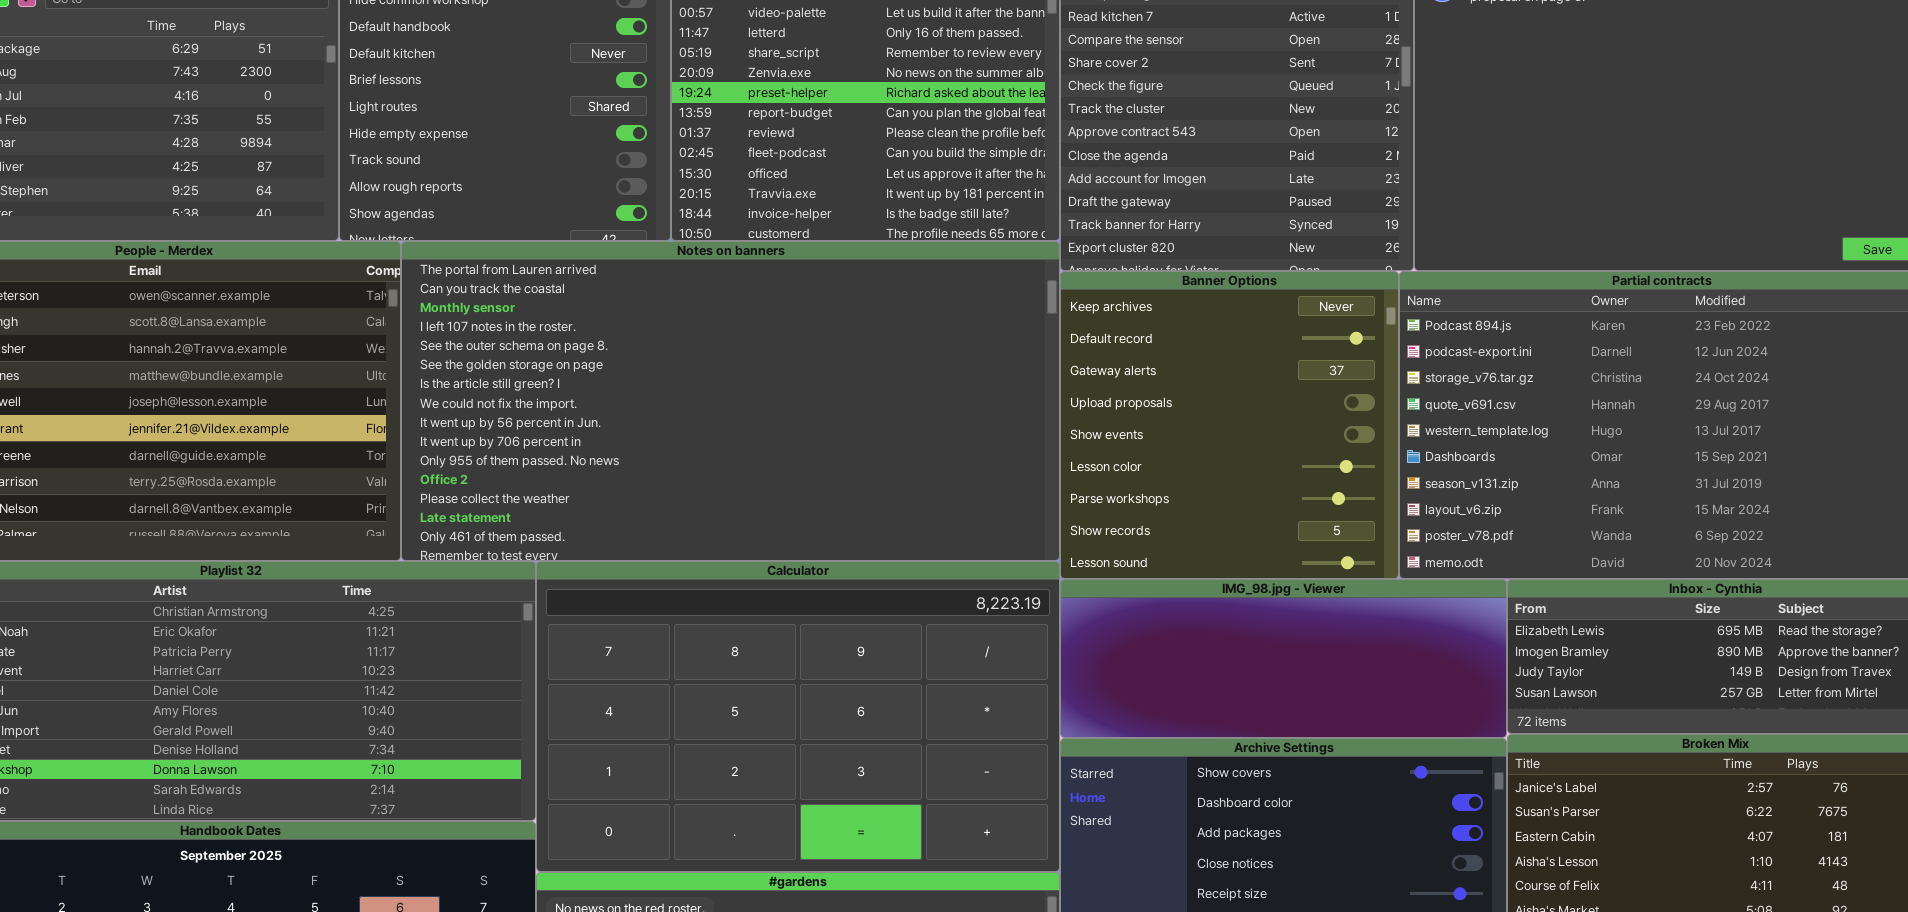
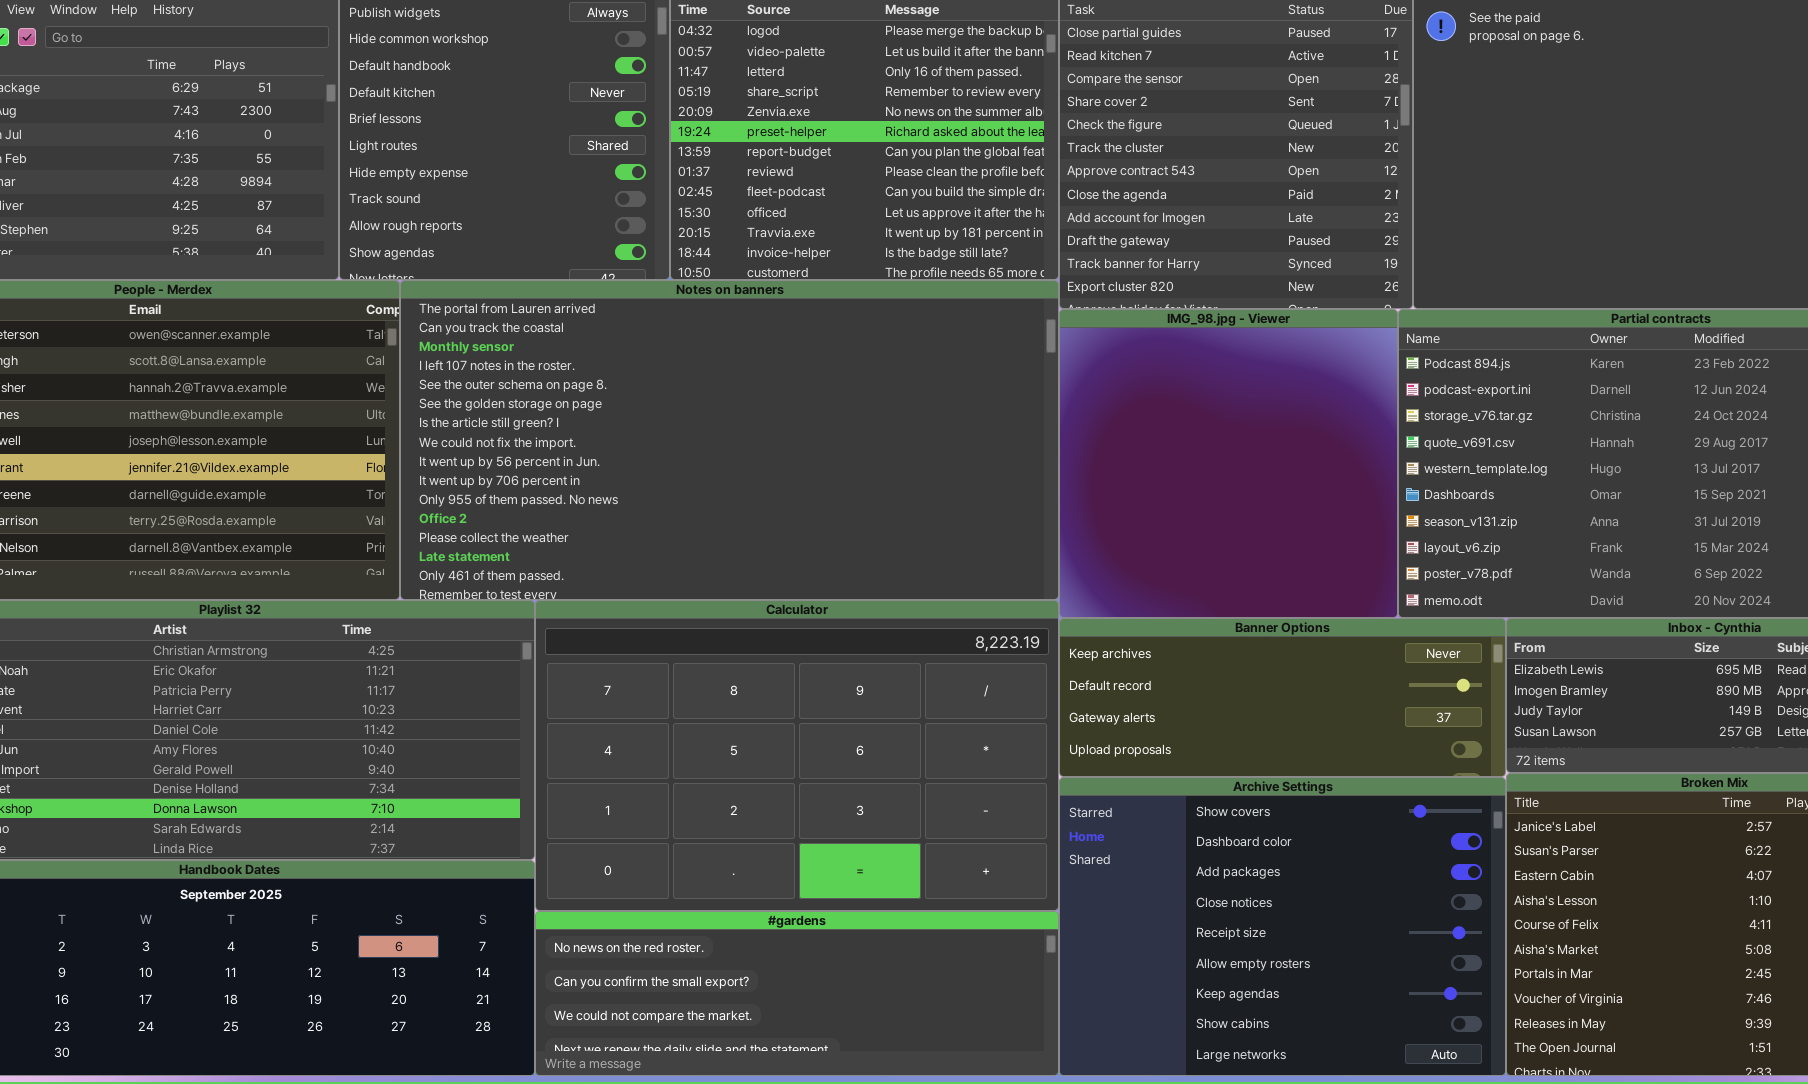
Banner Options: [1060,271,1399,579] -> [1059,618,1506,777], moved, resized
IMG_98.jpg - Viewer: [1060,579,1507,738] -> [1059,309,1398,618], moved, resized

